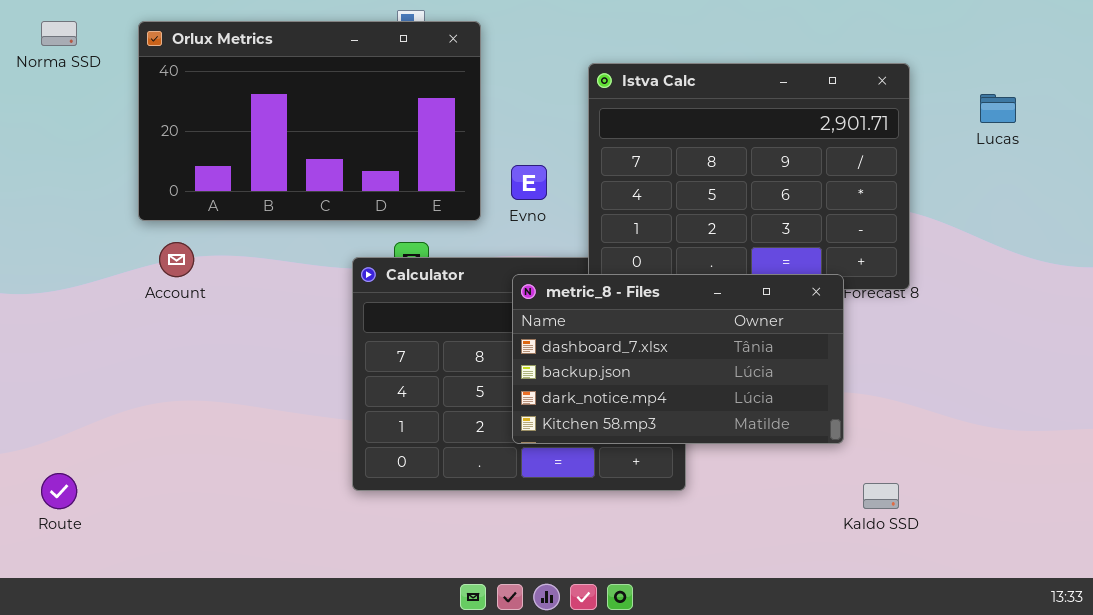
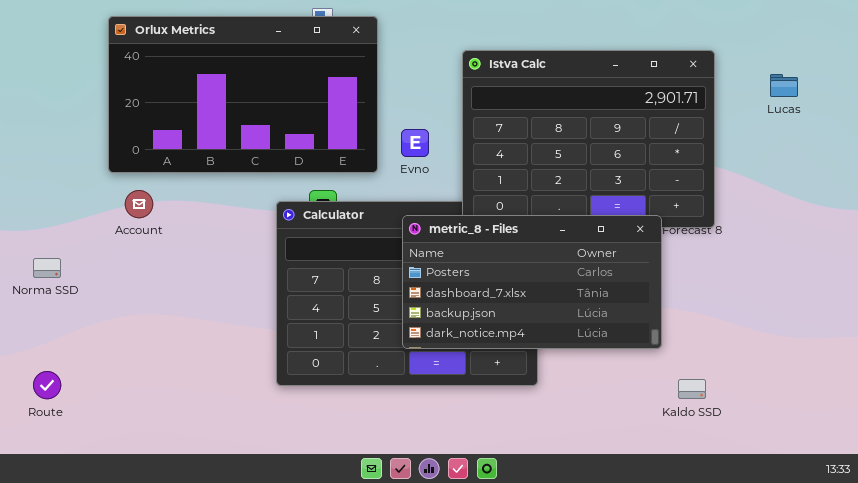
Norma SSD: [41,21,77,46] -> [33,258,61,278], moved
metric_8 - Files: [512,274,844,444] -> [402,215,662,349], scrolled up 1 row

